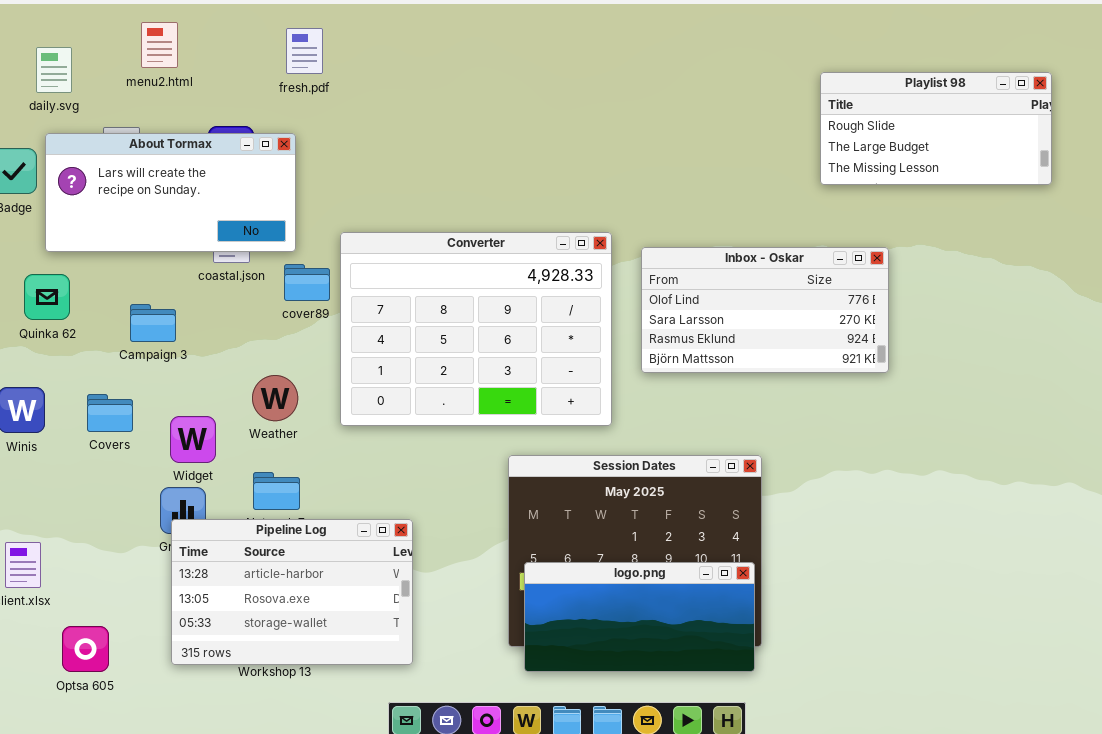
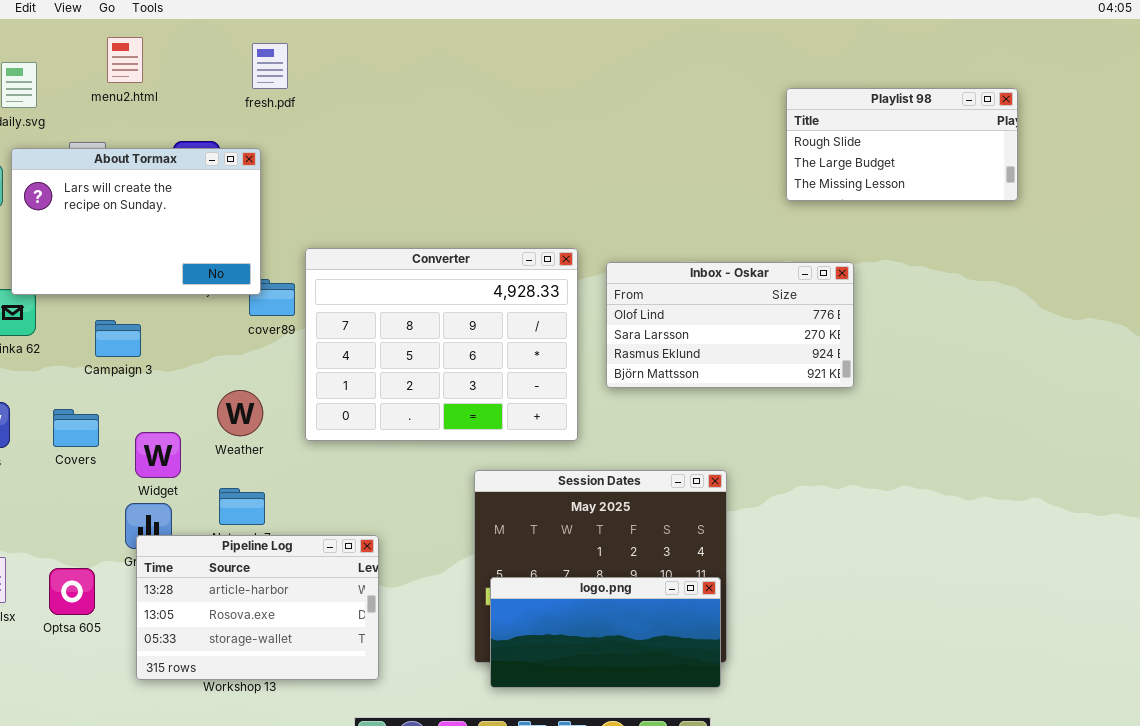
About Tormax: [45,133,296,252] -> [11,148,261,295], resized
Optsa 605: [62,626,109,672] -> [49,568,95,615], moved

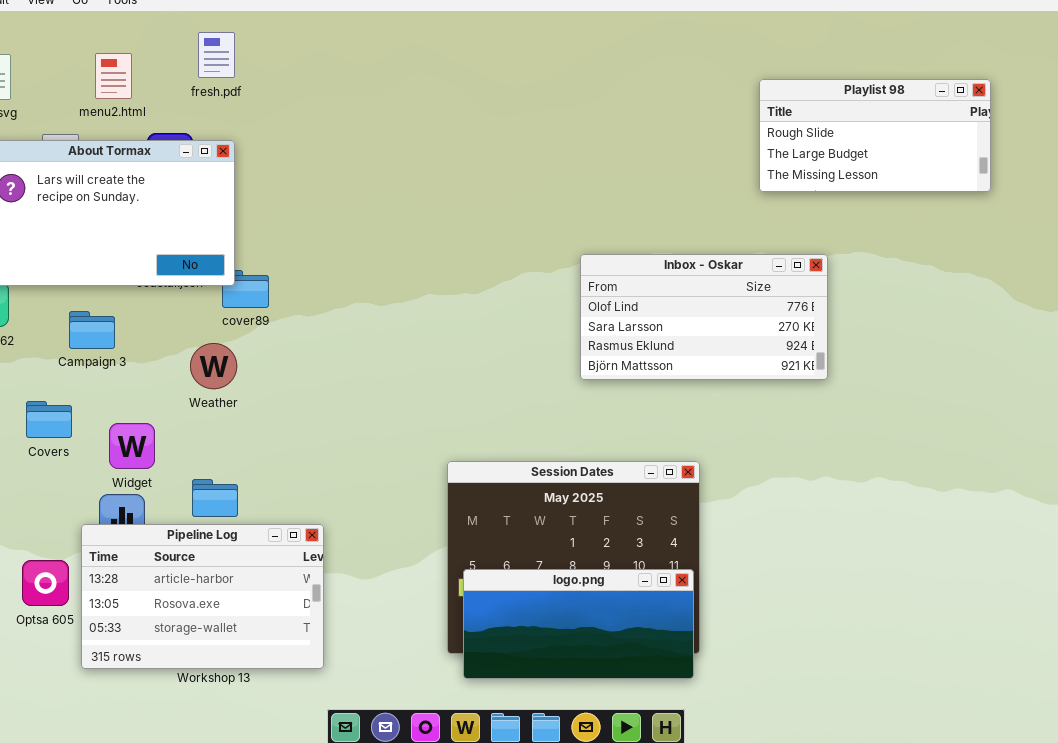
menu2.html: [107,37,143,83] -> [95,53,132,99], moved
fresh.pdf: [252,43,288,89] -> [198,32,235,78], moved
Converter: [305,248,578,441] -> none, closed
Weather: [217,390,263,436] -> [190,343,237,389], moved
Pipeline Log: [136,535,379,680] -> [81,524,324,669], moved

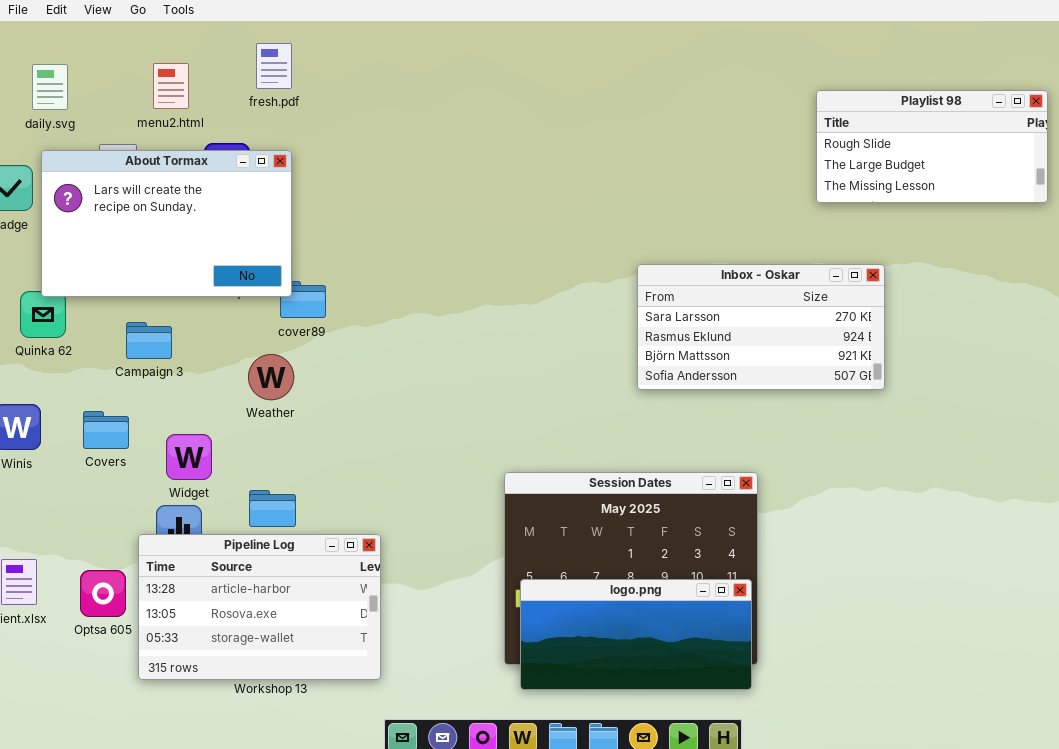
Inbox - Oskar: [580,254,828,380] -> [637,264,885,390], scrolled down 1 row

